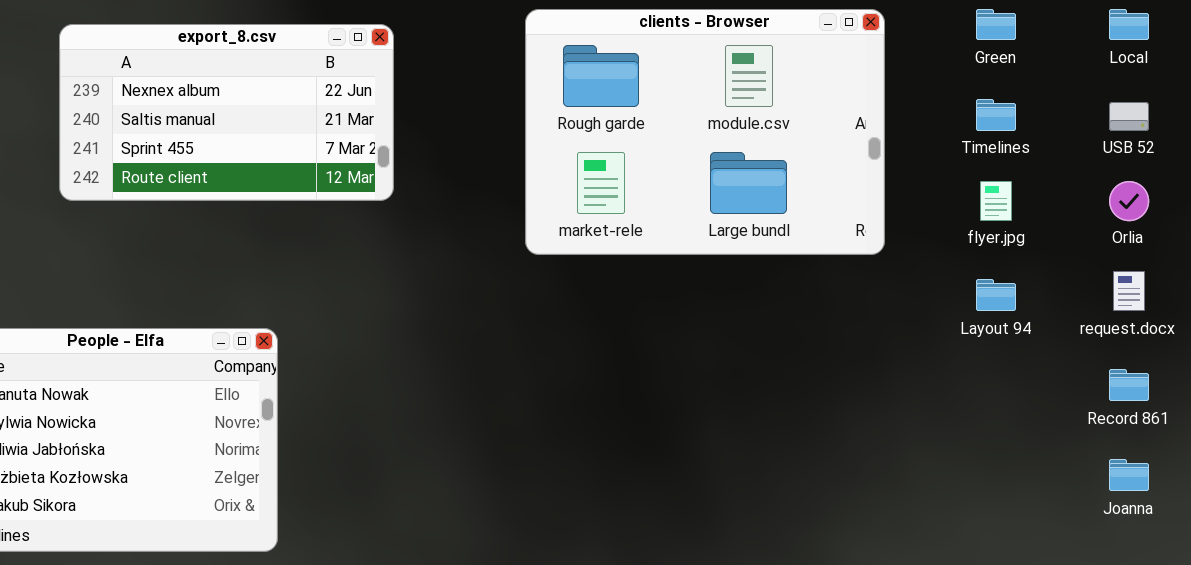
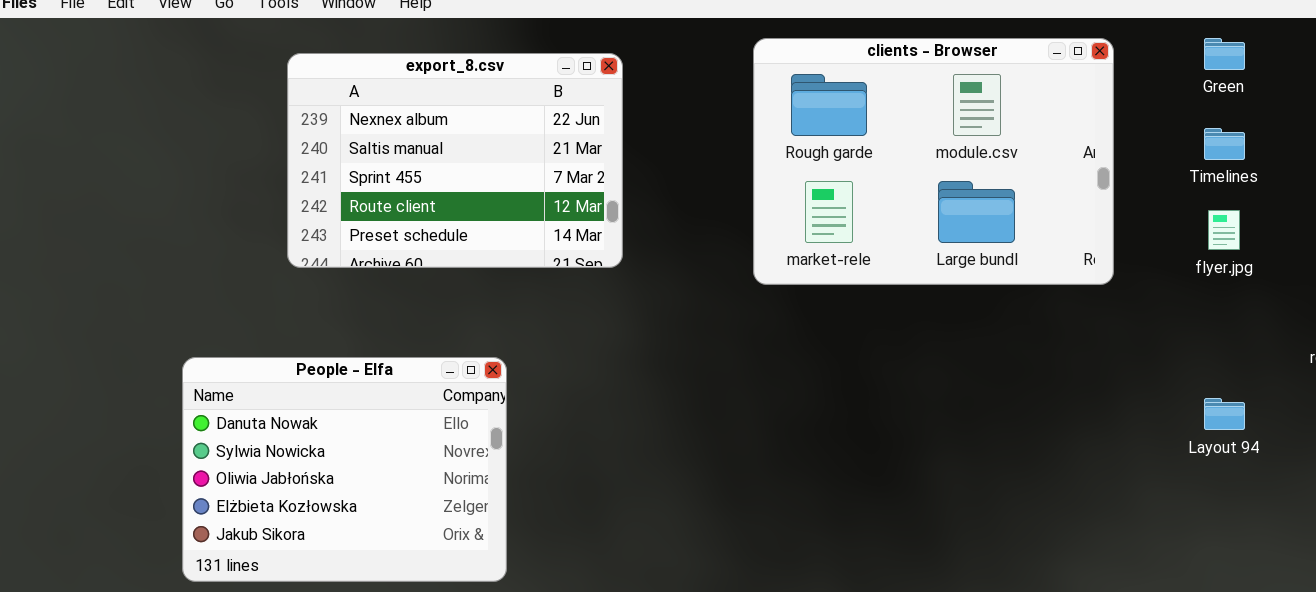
export_8.csv: [59,24,394,201] -> [287,53,623,268], resized
Layout 94: [976,279,1016,311] -> [1204,398,1245,430], moved

